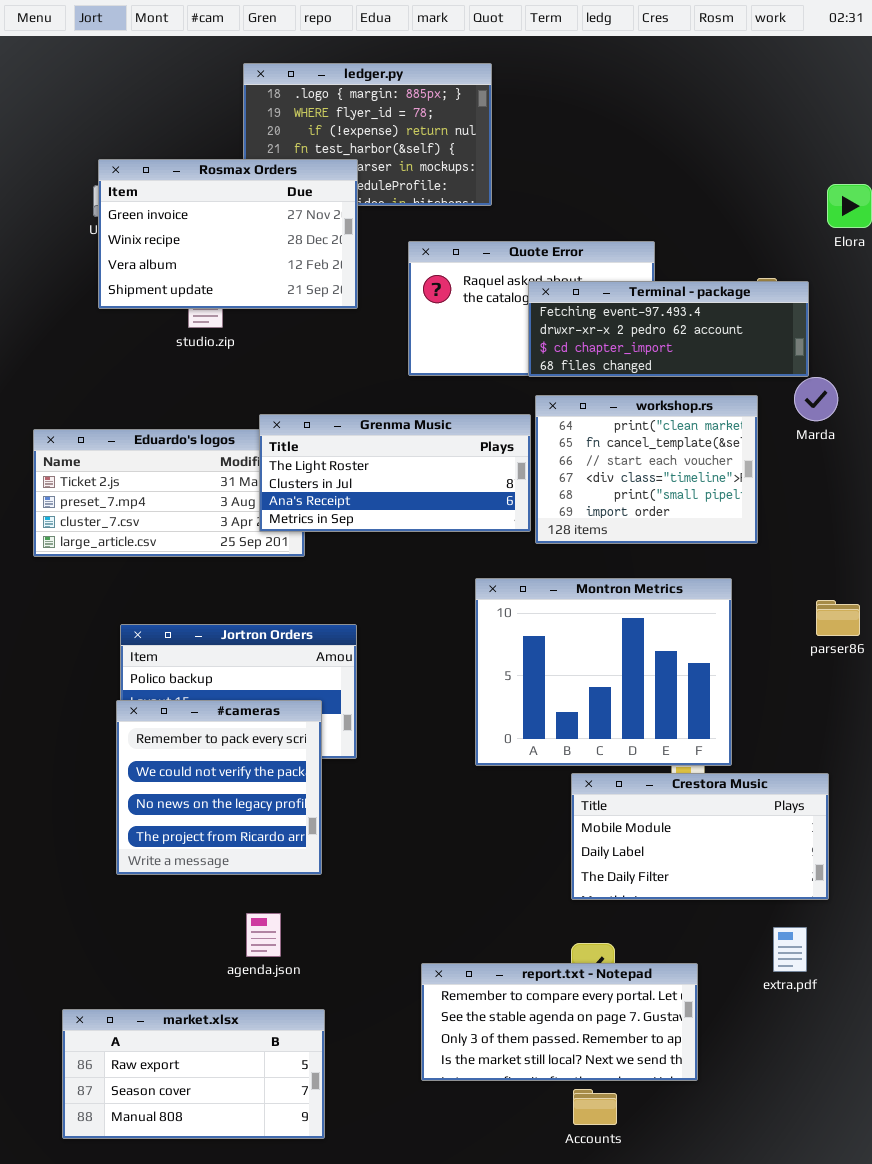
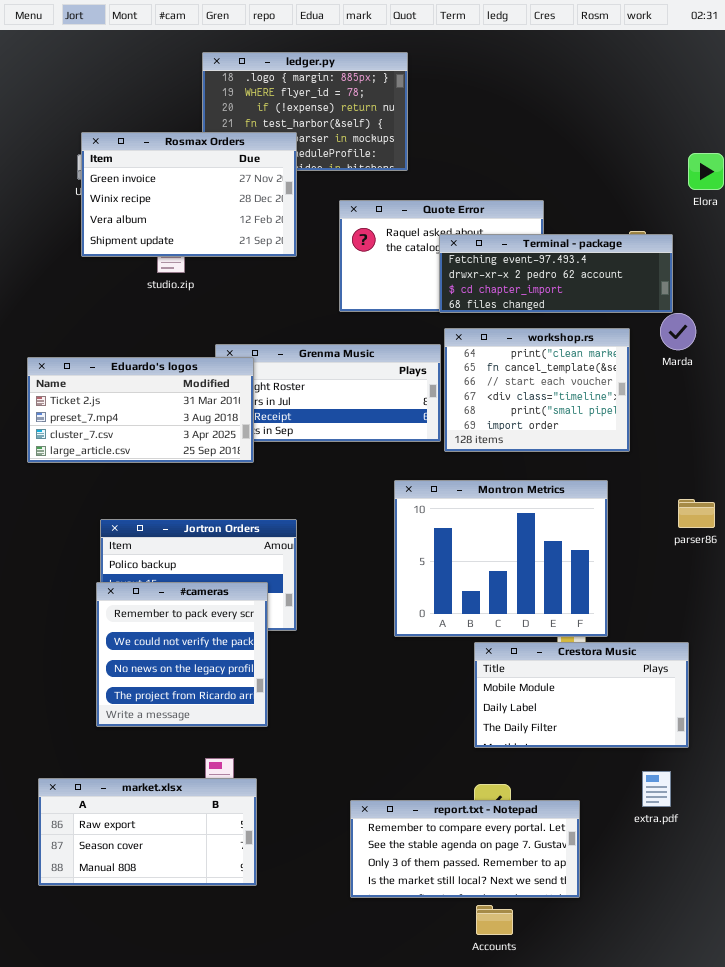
Eduardo's logos: [33,429,305,557] -> [27,357,254,463], raised
market.xlsx: [62,1009,325,1139] -> [38,778,257,886], moved

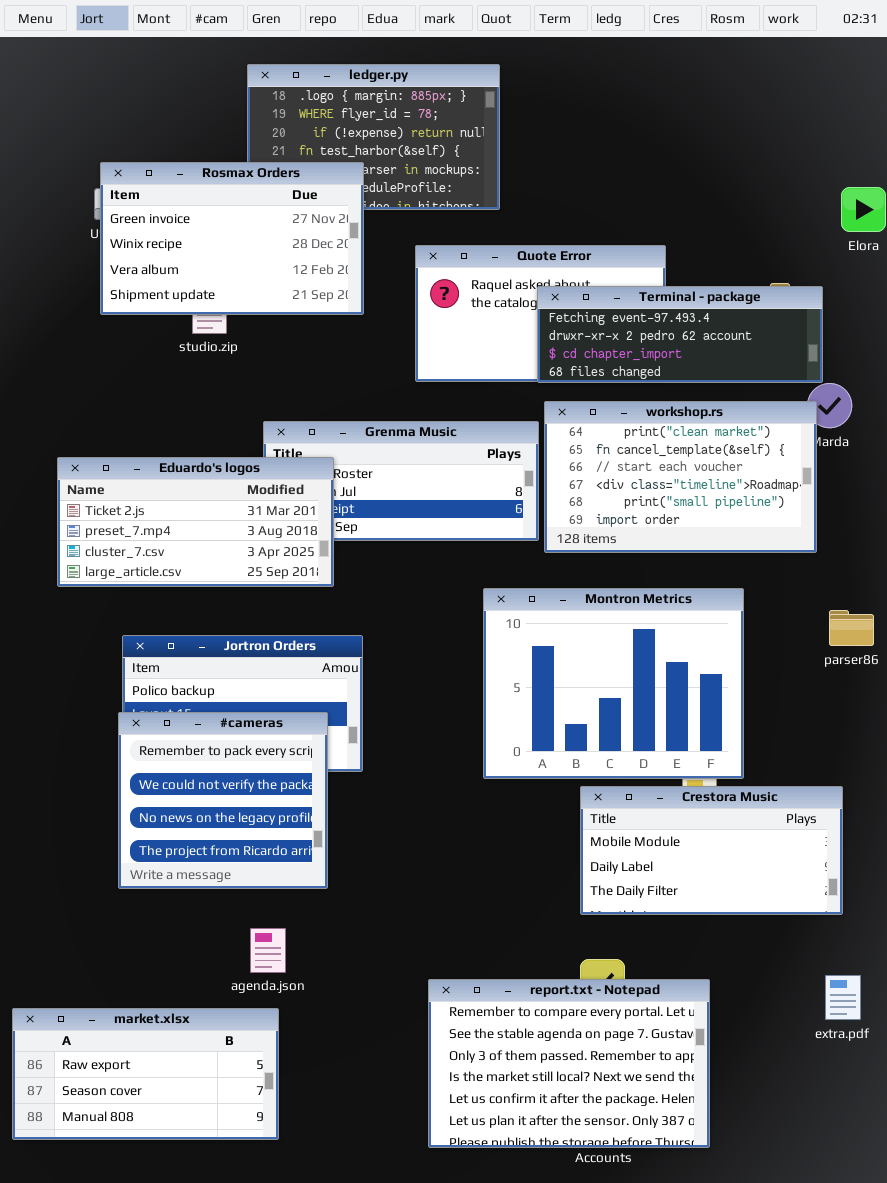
workshop.rs: [444,328,630,452] -> [544,401,817,553], resized
Eduardo's logos: [27,357,254,463] -> [57,457,334,587], moved
extra.pdf: [642,771,671,807] -> [825,975,861,1020], moved
market.xlsx: [38,778,257,886] -> [12,1008,279,1140], moved
report.txt - Notepad: [350,800,580,898] -> [428,979,710,1148], resized

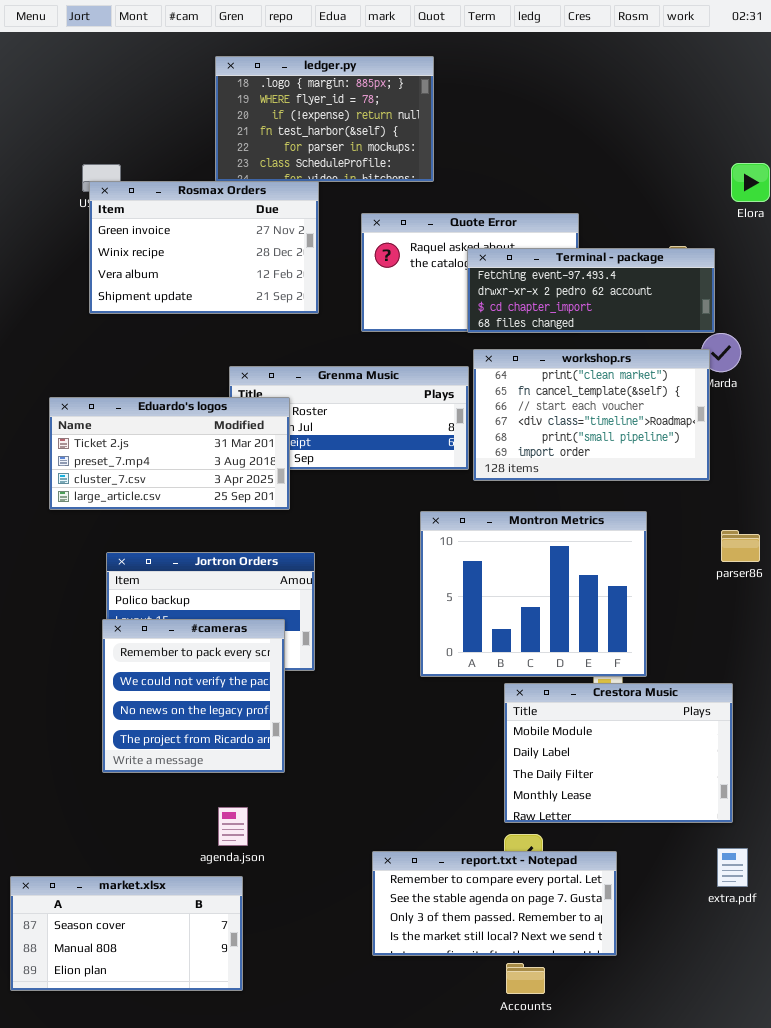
Rosmax Orders: [100,162,364,315] -> [89,181,319,314], moved
Crestora Music: [580,786,843,915] -> [504,683,733,823], resized
report.txt - Notepad: [428,979,710,1148] -> [372,851,617,956], resized
market.xlsx: [12,1008,279,1140] -> [10,876,243,991], scrolled down 1 row

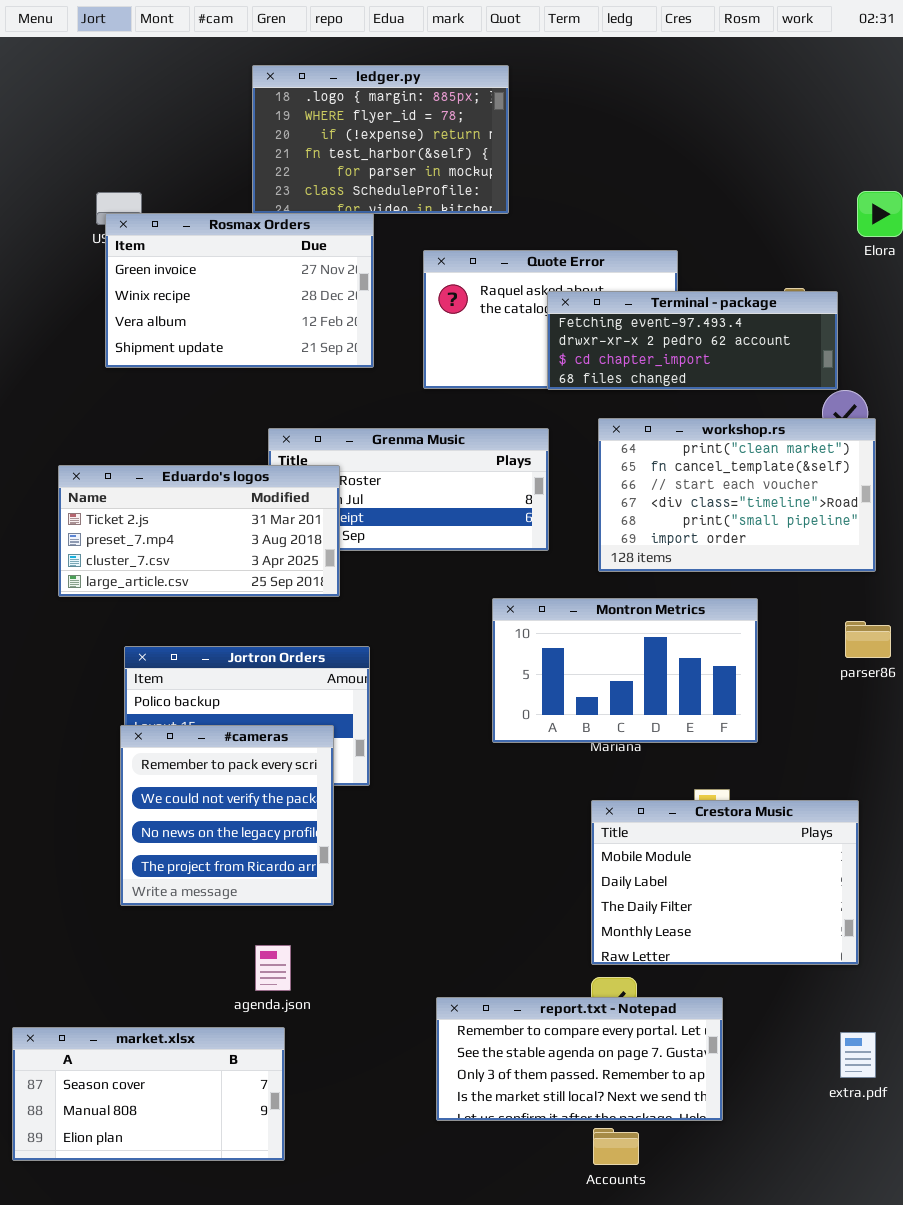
workshop.rs: [473,349,710,481] -> [598,418,876,572], moved
Montron Metrics: [420,511,647,677] -> [492,598,758,743], resized
extra.pdf: [717,848,748,887] -> [840,1032,876,1078], moved

